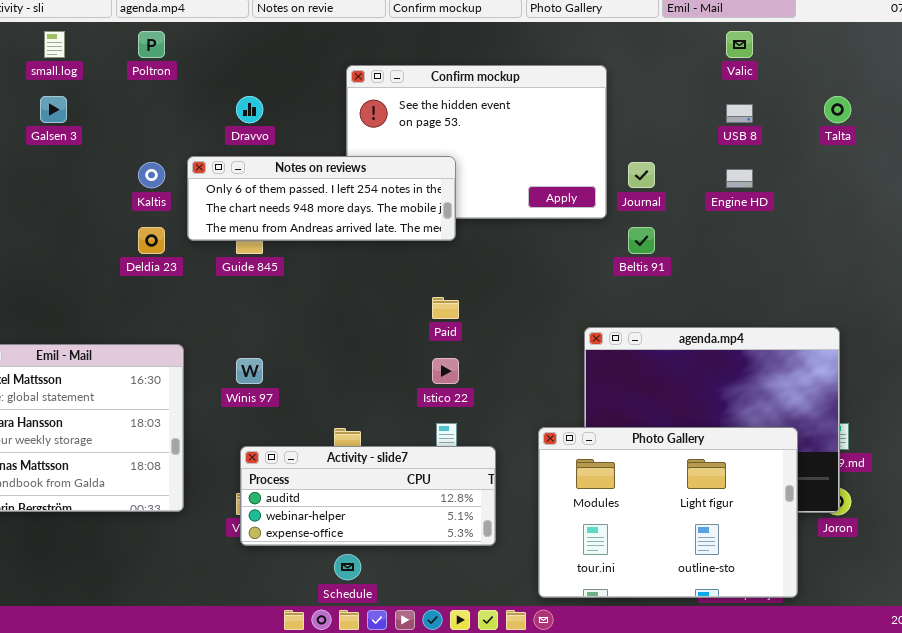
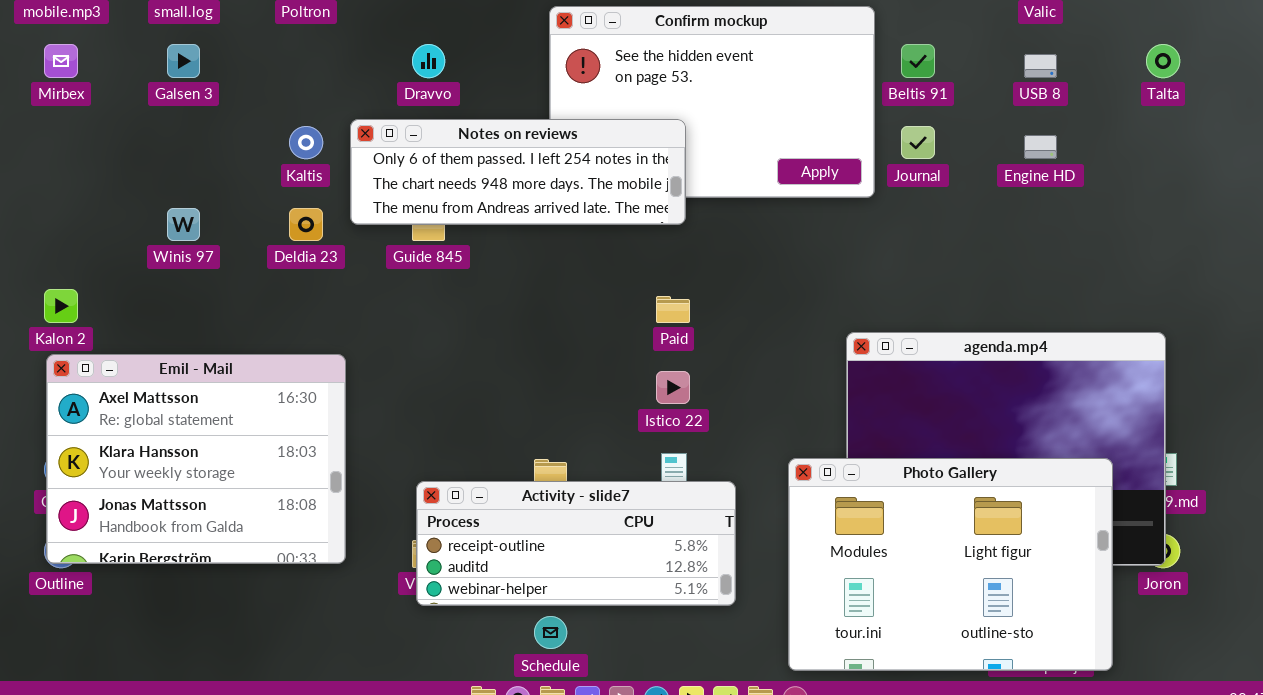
Beltis 91: [628,227,655,254] -> [901,44,935,78], moved
Winis 97: [236,358,263,384] -> [167,208,200,241], moved
Activity - slide7: [240,446,496,546] -> [416,481,736,606], scrolled up 1 row

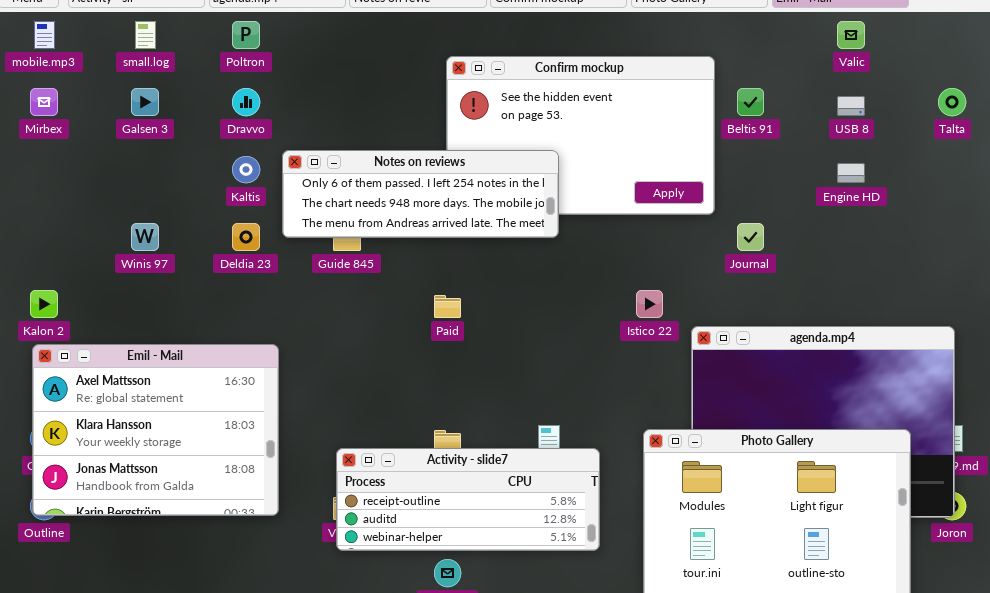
Dravvo: [412,44,445,78] -> [232,88,260,116], moved
Journal: [901,126,935,159] -> [737,223,764,251], moved
Paid: [656,296,690,323] -> [434,295,461,318], moved
Istico 22: [656,371,690,404] -> [636,290,663,318], moved

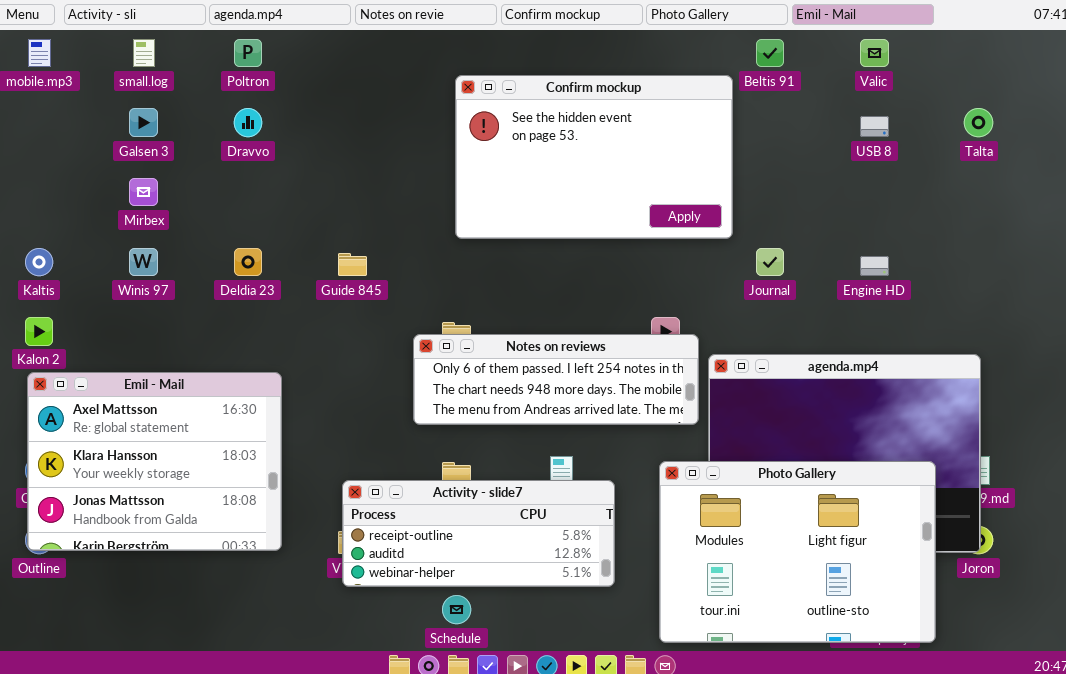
Mirbex: [30,88,58,116] -> [129,178,158,206], moved
Beltis 91: [737,88,764,116] -> [756,39,784,67], moved
Notes on reviews: [282,150,559,238] -> [413,334,699,425], moved
Kaltis: [232,156,260,183] -> [25,248,53,276], moved
Engine HD: [837,163,865,183] -> [860,256,889,276], moved

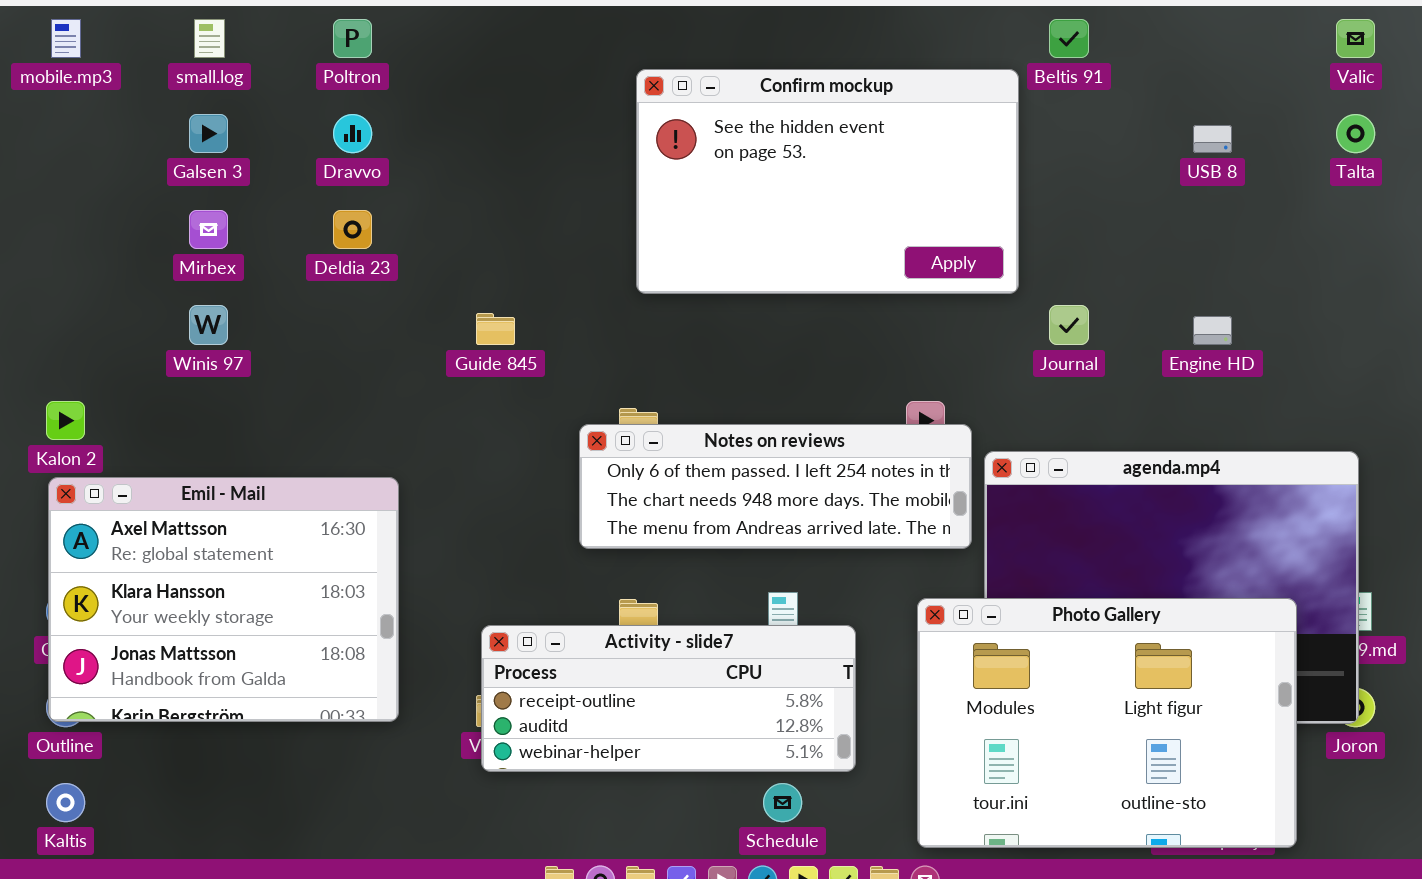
Valic: [860,39,889,67] -> [1336,19,1375,58], moved
Kaltis: [25,248,53,276] -> [46,783,85,822], moved
Deldia 23: [234,248,262,276] -> [333,210,372,249], moved
Schedule: [442,595,471,624] -> [763,783,802,822], moved

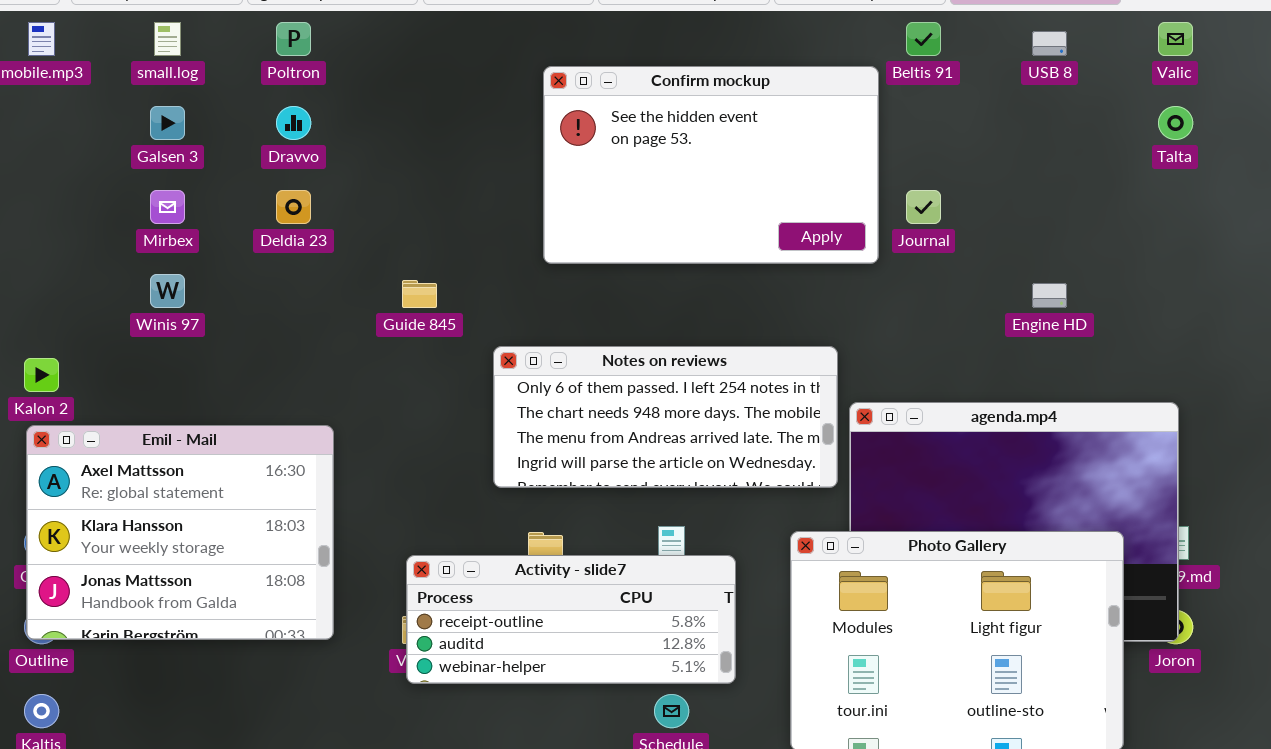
USB 8: [1193,125,1232,153] -> [1032,31,1067,56], moved
Journal: [1049,305,1089,345] -> [906,190,941,224], moved
Notes on reviews: [579,424,972,549] -> [493,346,838,488], resized

